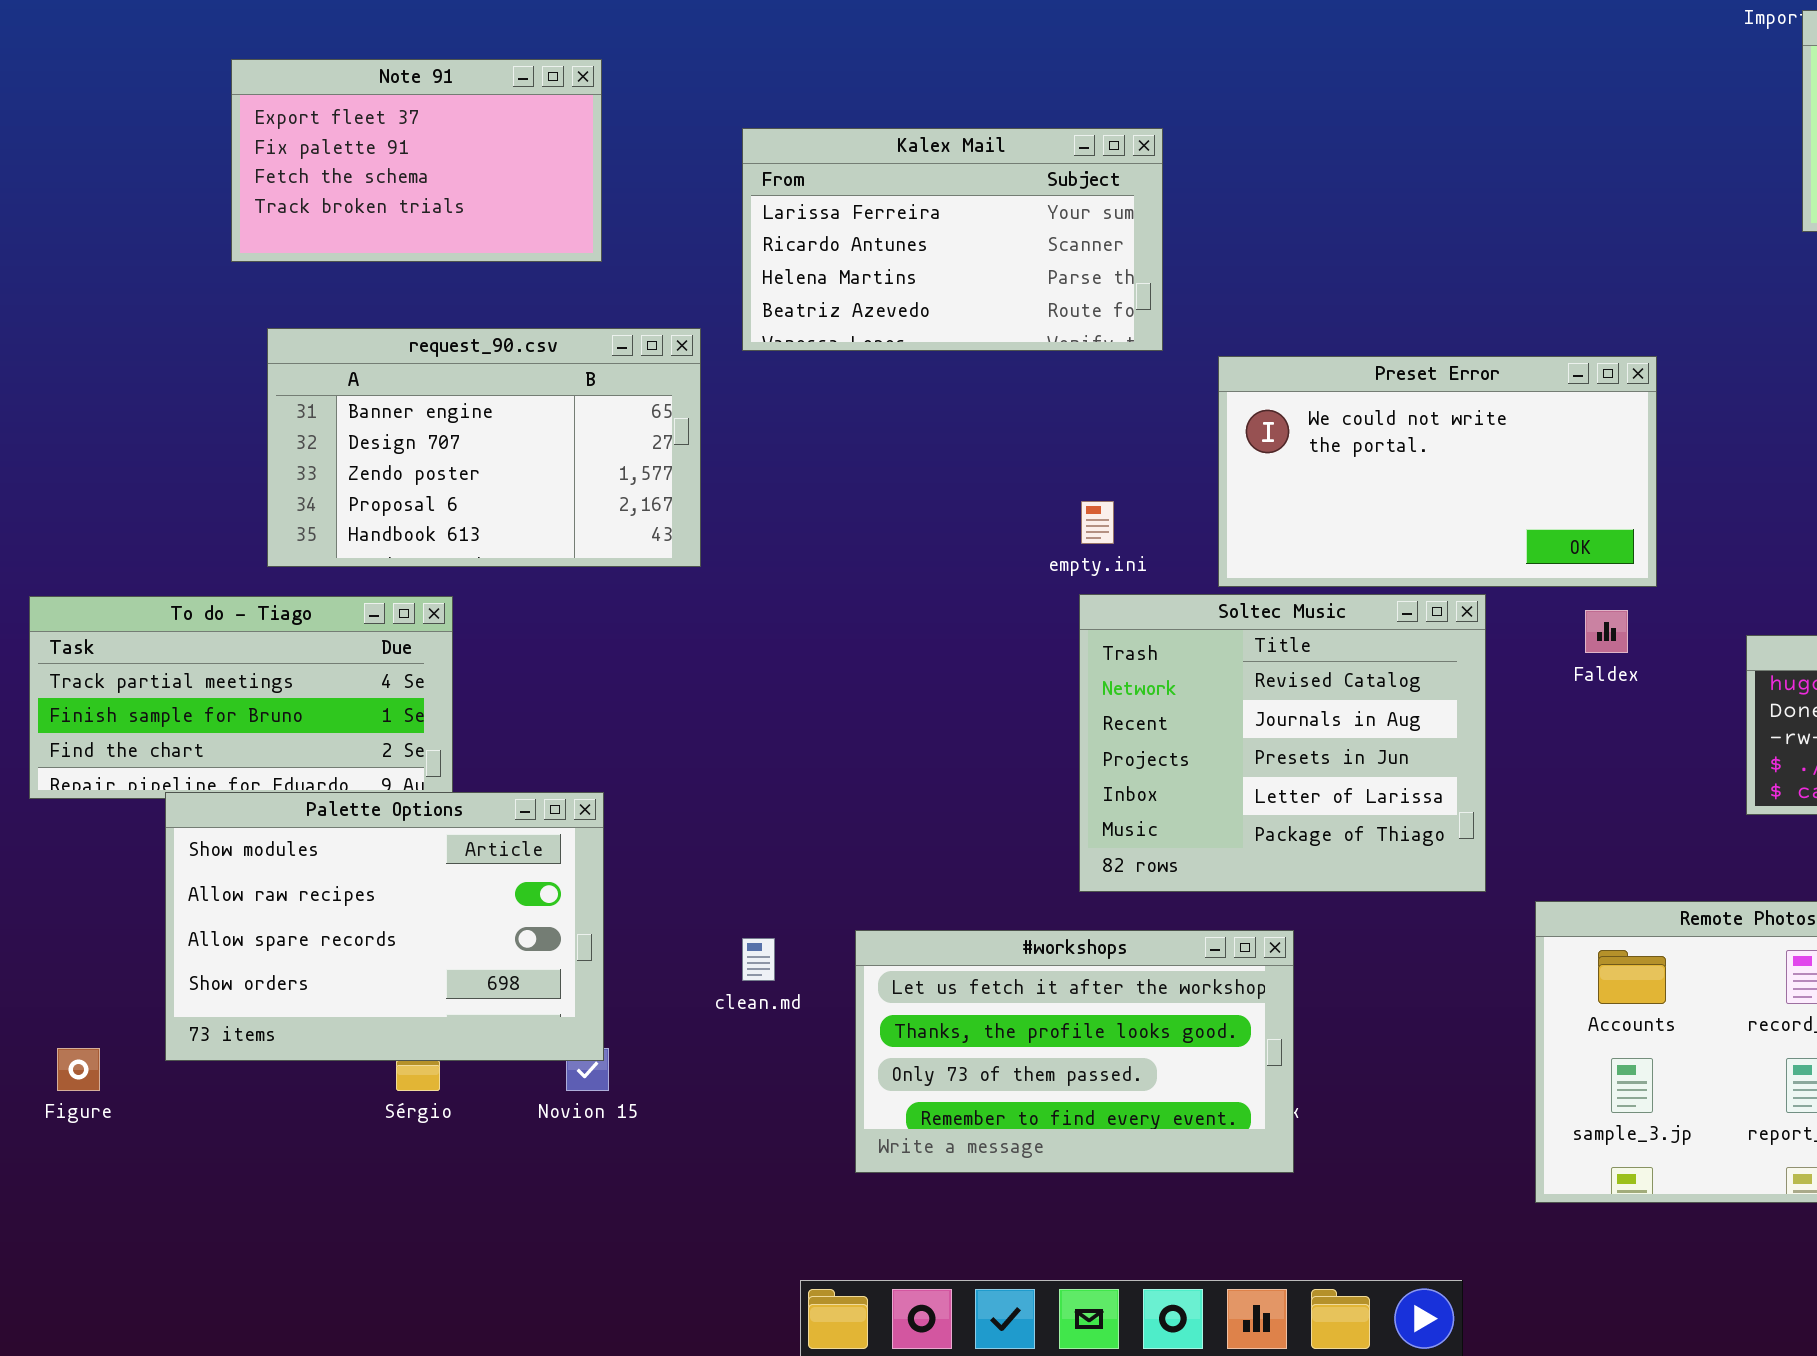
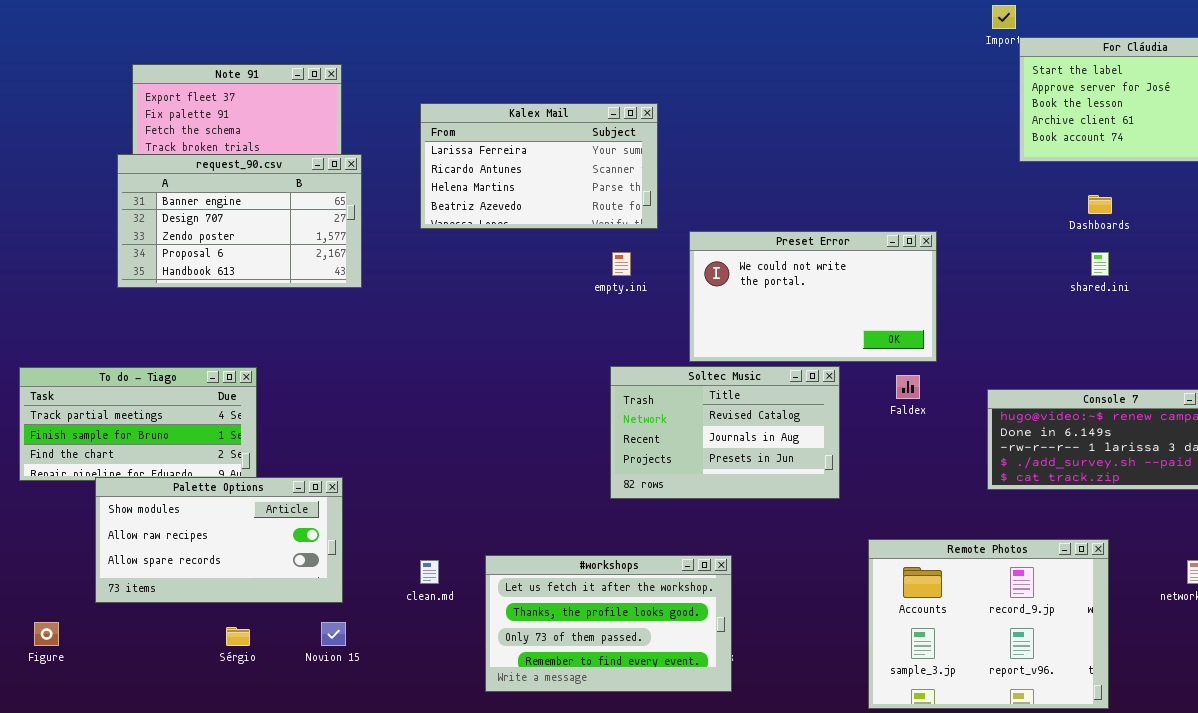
request_90.csv: [267,328,701,567] -> [117,154,362,288], moved
empty.ini: [1081,501,1114,544] -> [612,252,631,276], moved
Soltec Music: [1079,594,1486,892] -> [610,366,840,499], resized
Palette Options: [165,792,604,1061] -> [95,477,343,603], resized

